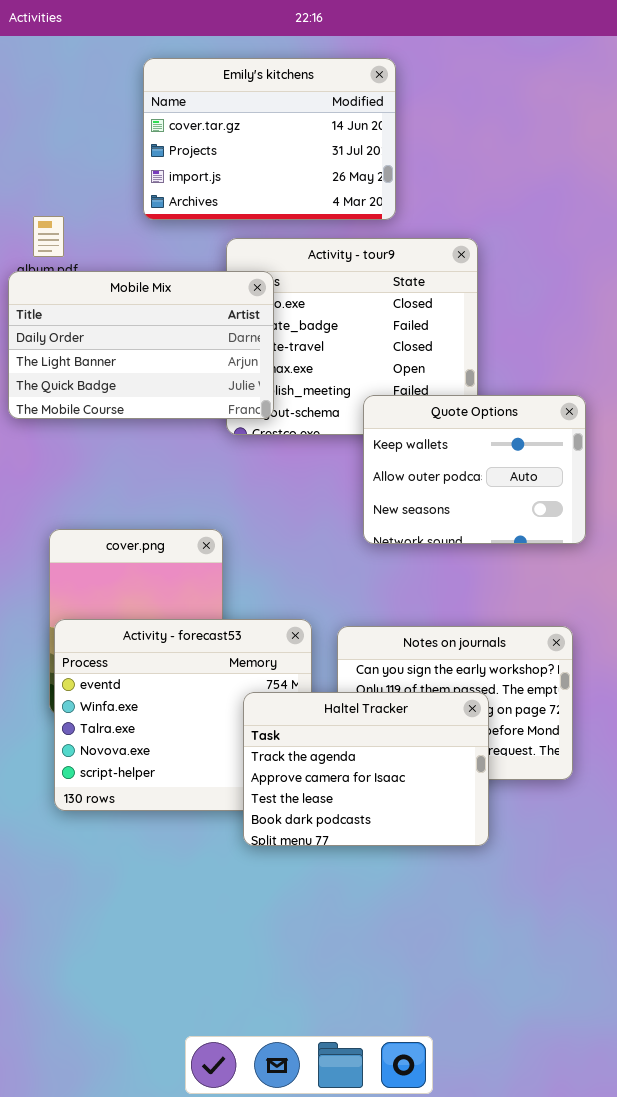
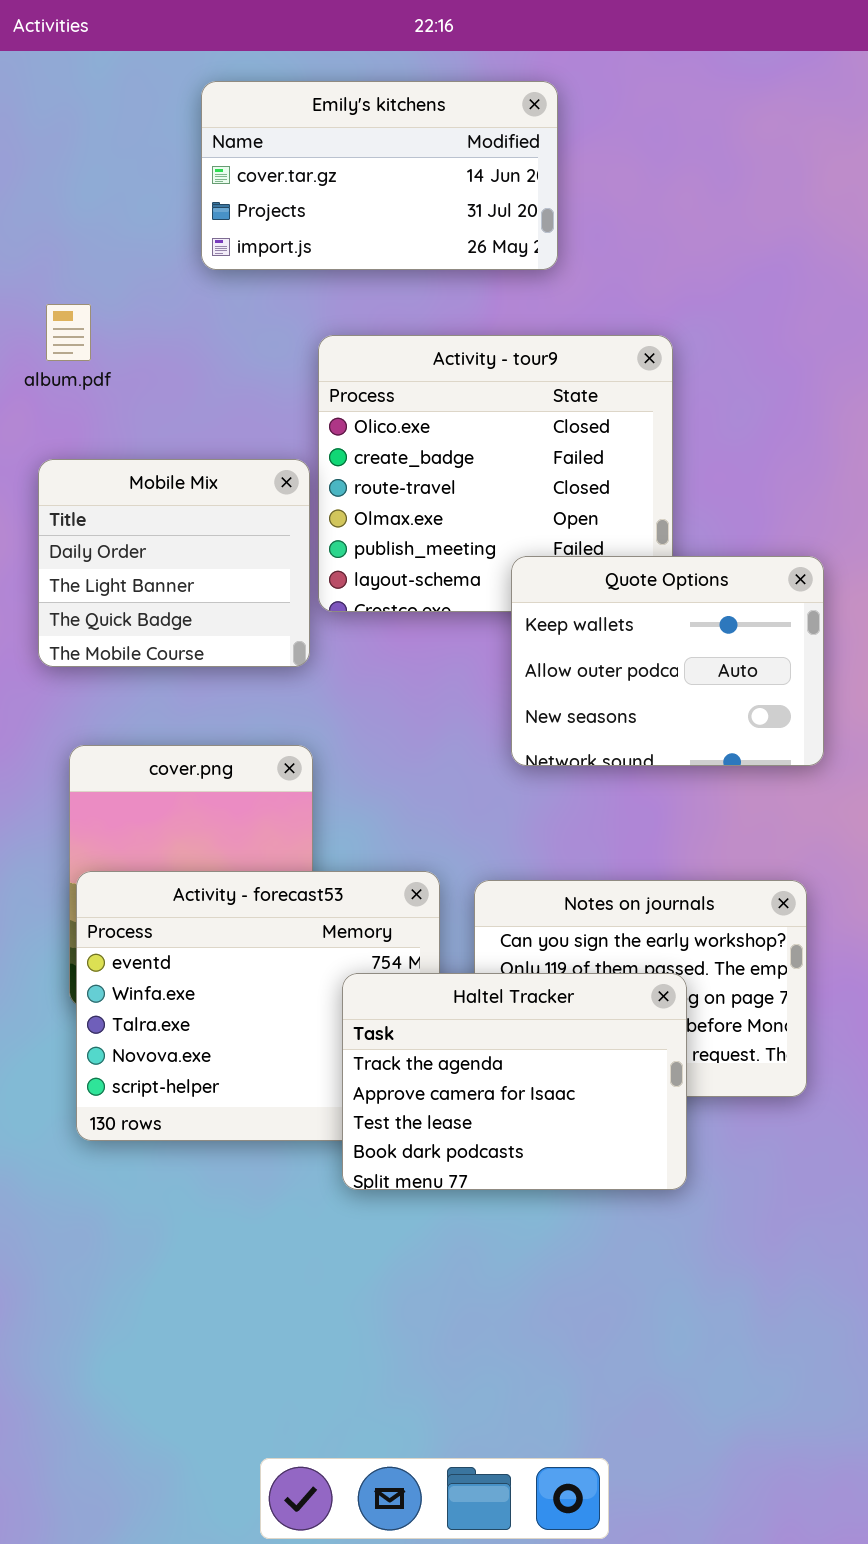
Emily's kitchens: [143,58,396,220] -> [201,81,558,270], resized
Mobile Mix: [8,271,274,419] -> [38,459,310,667], moved, resized

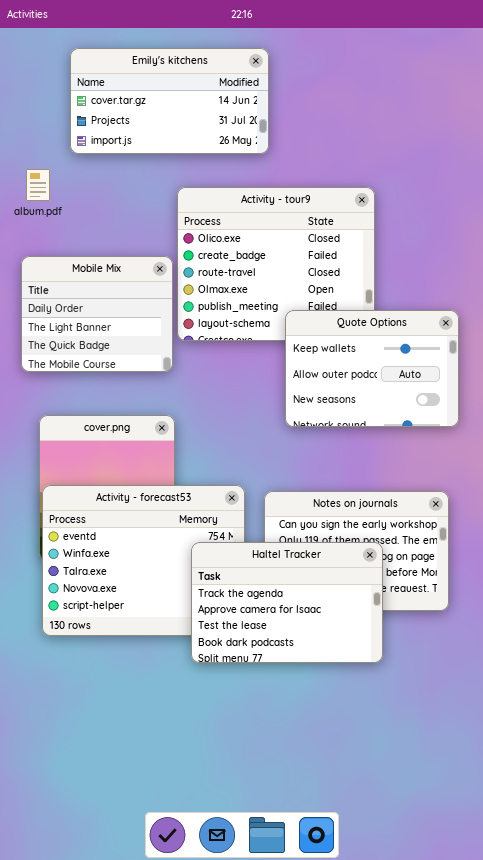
Emily's kitchens: [201,81,558,270] -> [70,48,269,154], moved

